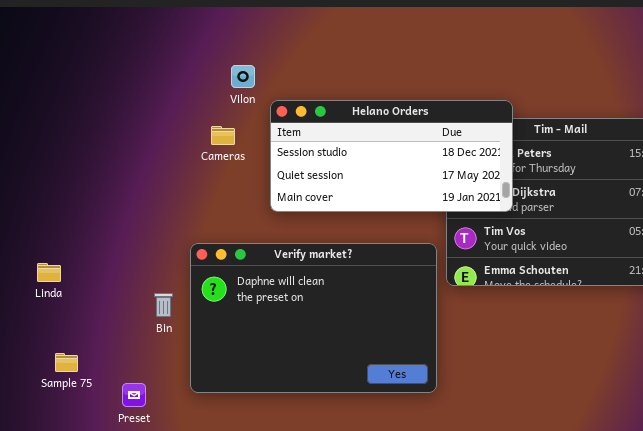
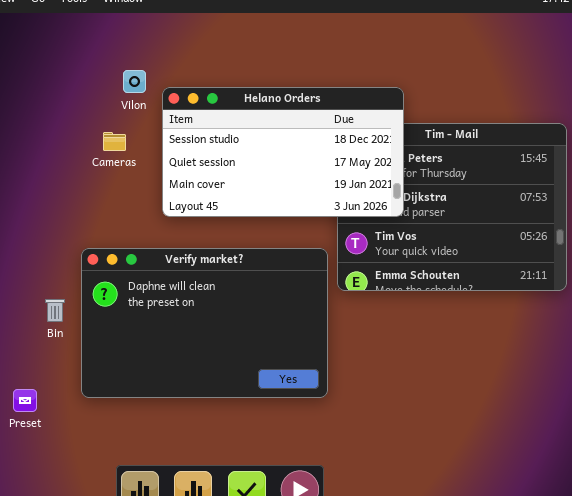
Helano Orders: [270,100,513,212] -> [162,87,404,217], resized

